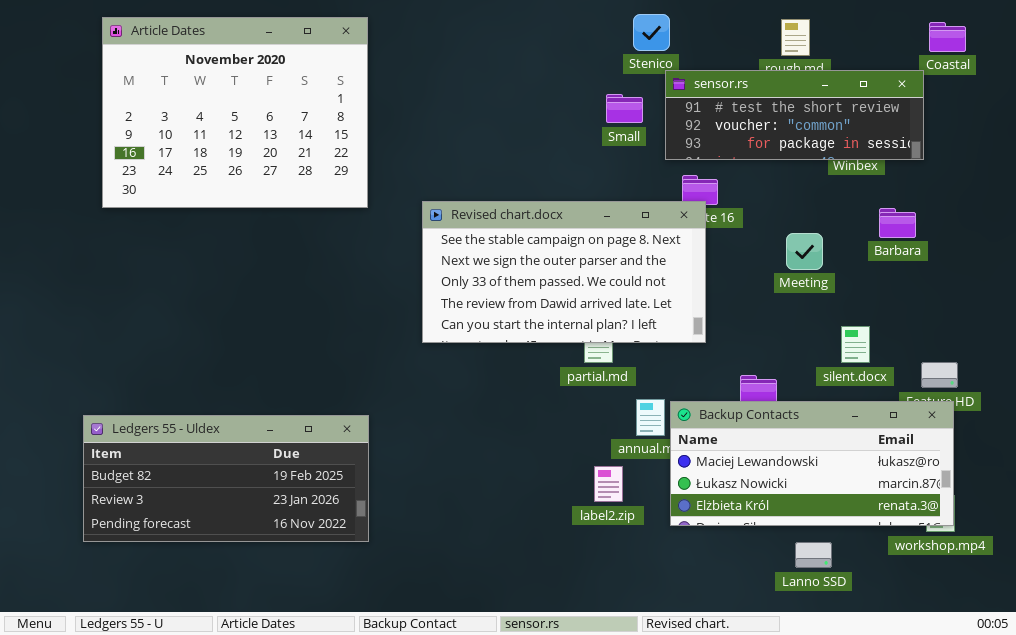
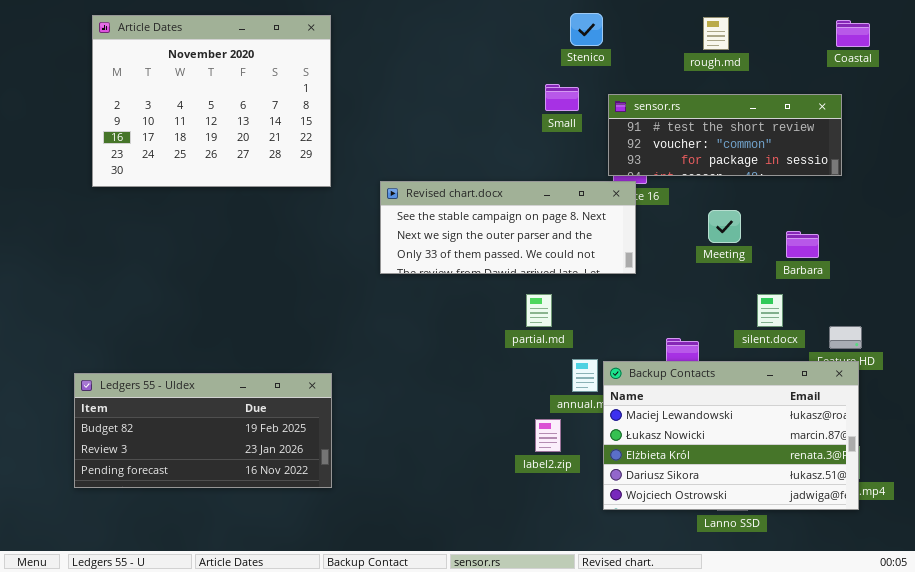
sensor.rs: [665,70,924,160] -> [608,94,842,176], moved
Revised chart.docx: [422,201,706,343] -> [380,181,636,274], resized
Barbara: [879,208,916,238] -> [786,231,819,258], moved
Backup Contacts: [670,401,954,526] -> [603,361,859,510], resized

